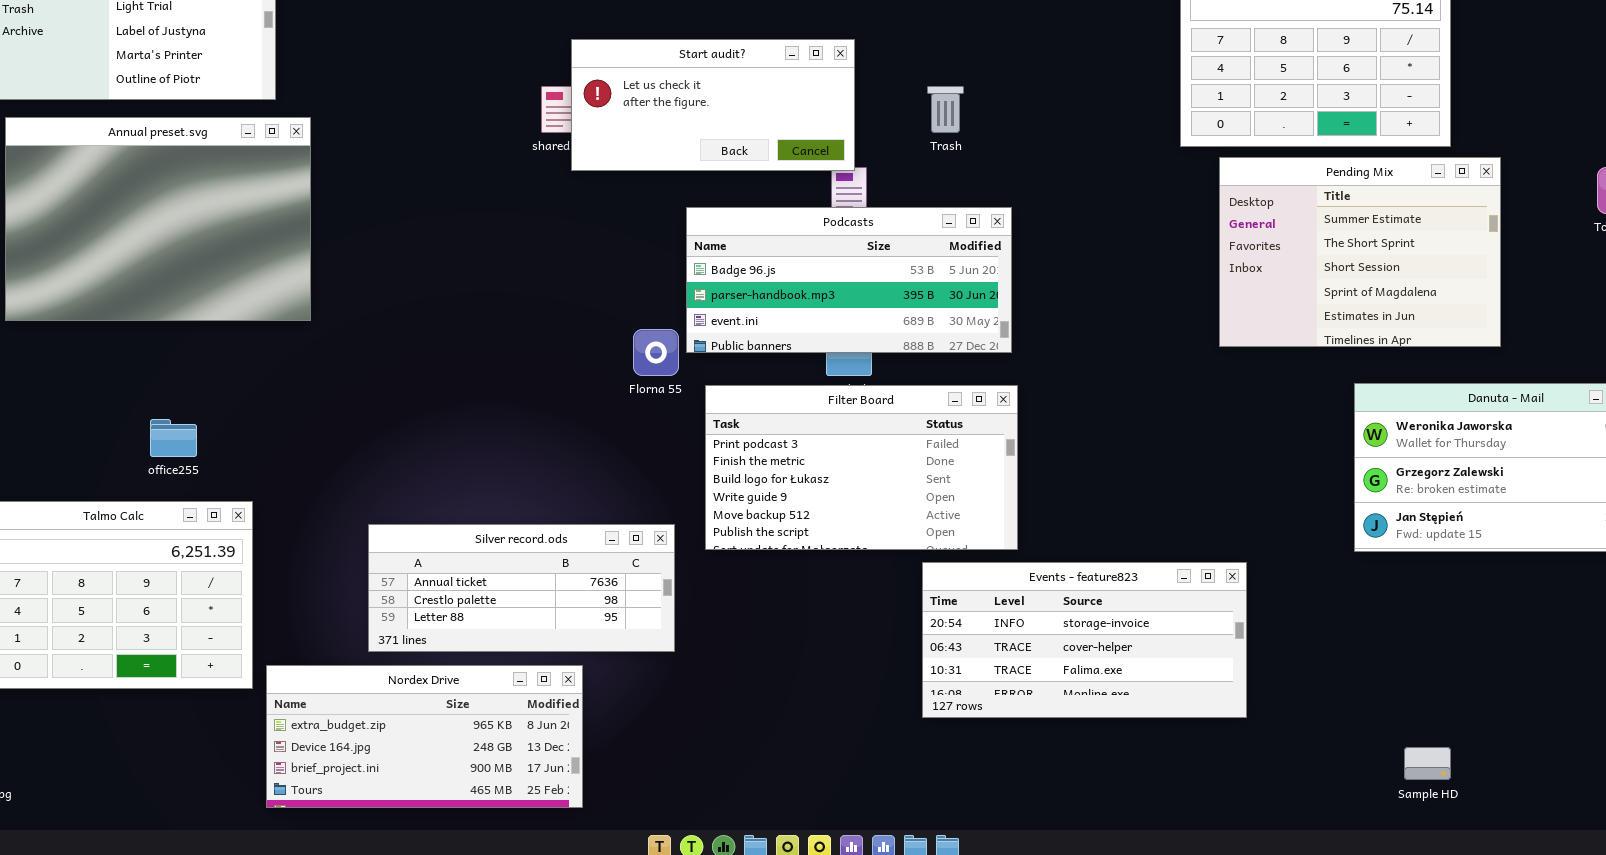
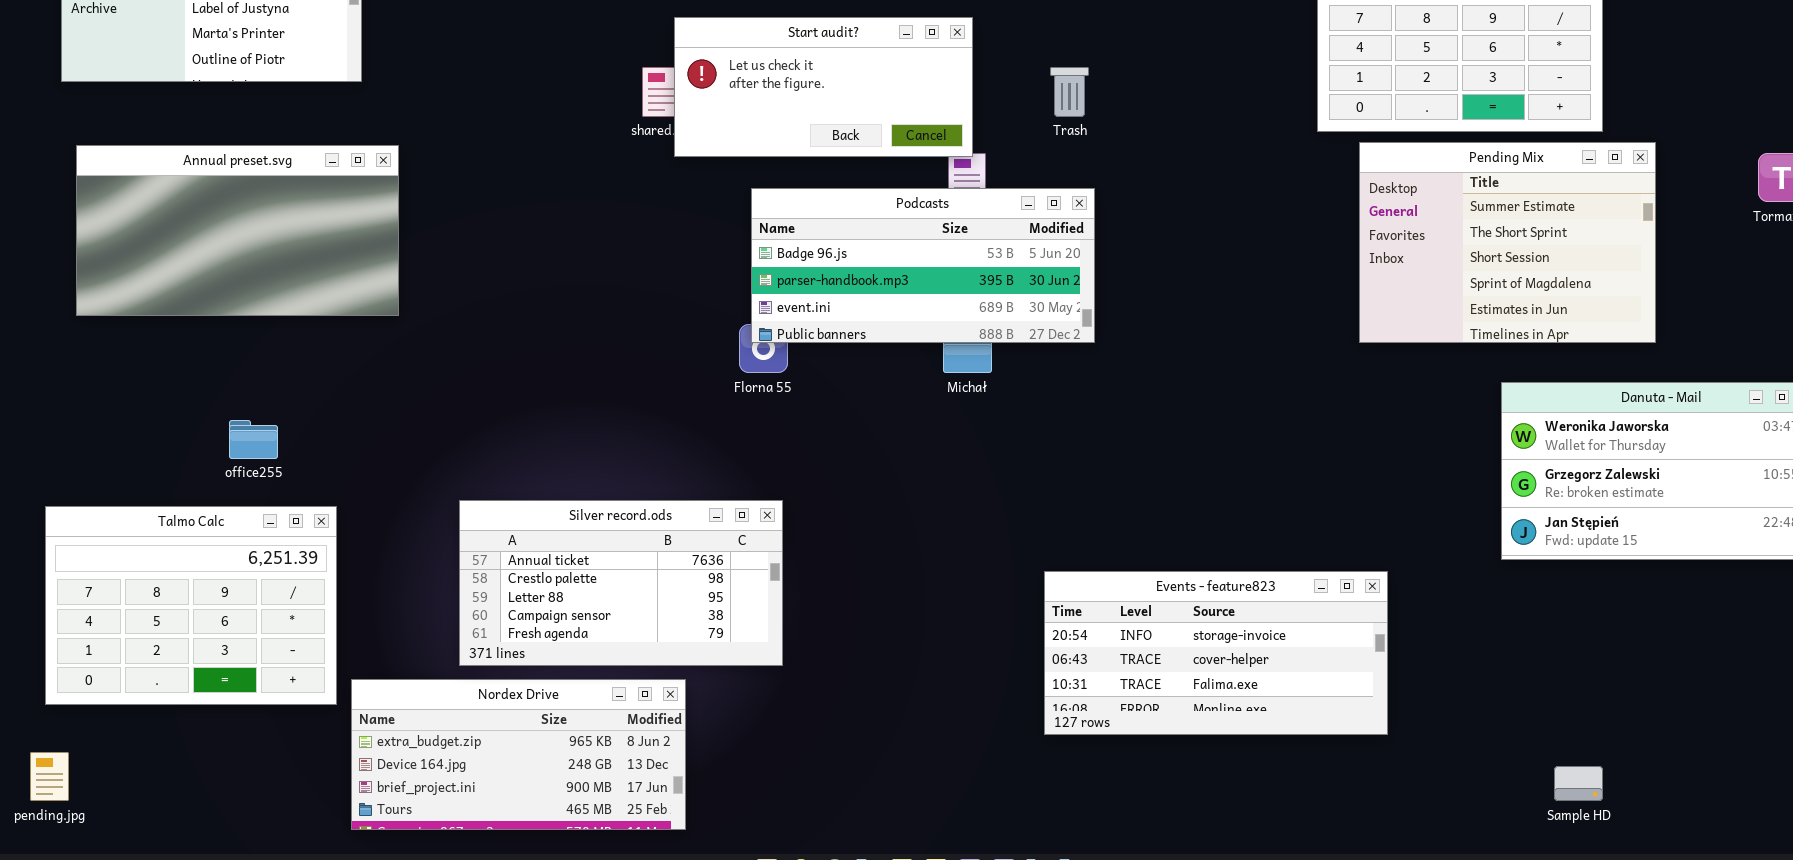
Annual preset.svg: [5,117,311,321] -> [76,145,399,316], resized
Podcasts: [686,207,1012,353] -> [751,188,1095,343], moved
Filter Board: [705,385,1018,550] -> none, closed
Silver record.ods: [368,524,675,652] -> [459,500,783,666], resized

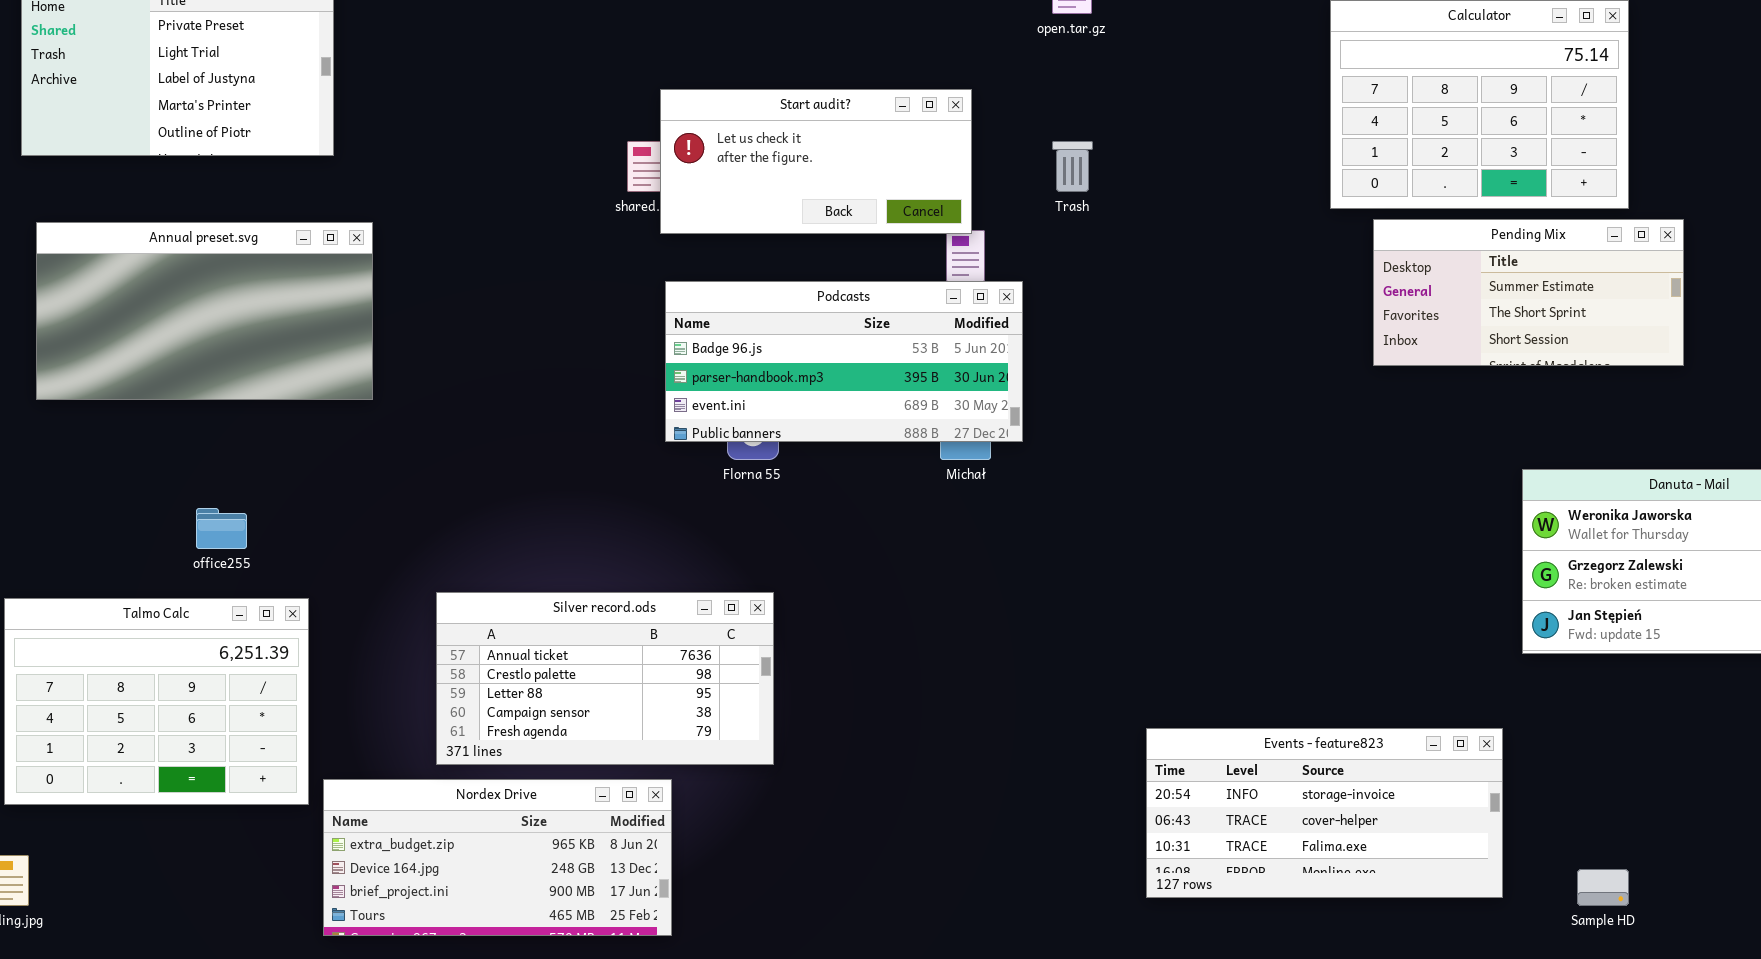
Pending Mix: [1359,142,1656,343] -> [1373,219,1684,366], resized
Podcasts: [751,188,1095,343] -> [665,281,1023,442], moved
Events - feature823: [1044,571,1388,735] -> [1146,728,1503,898], moved

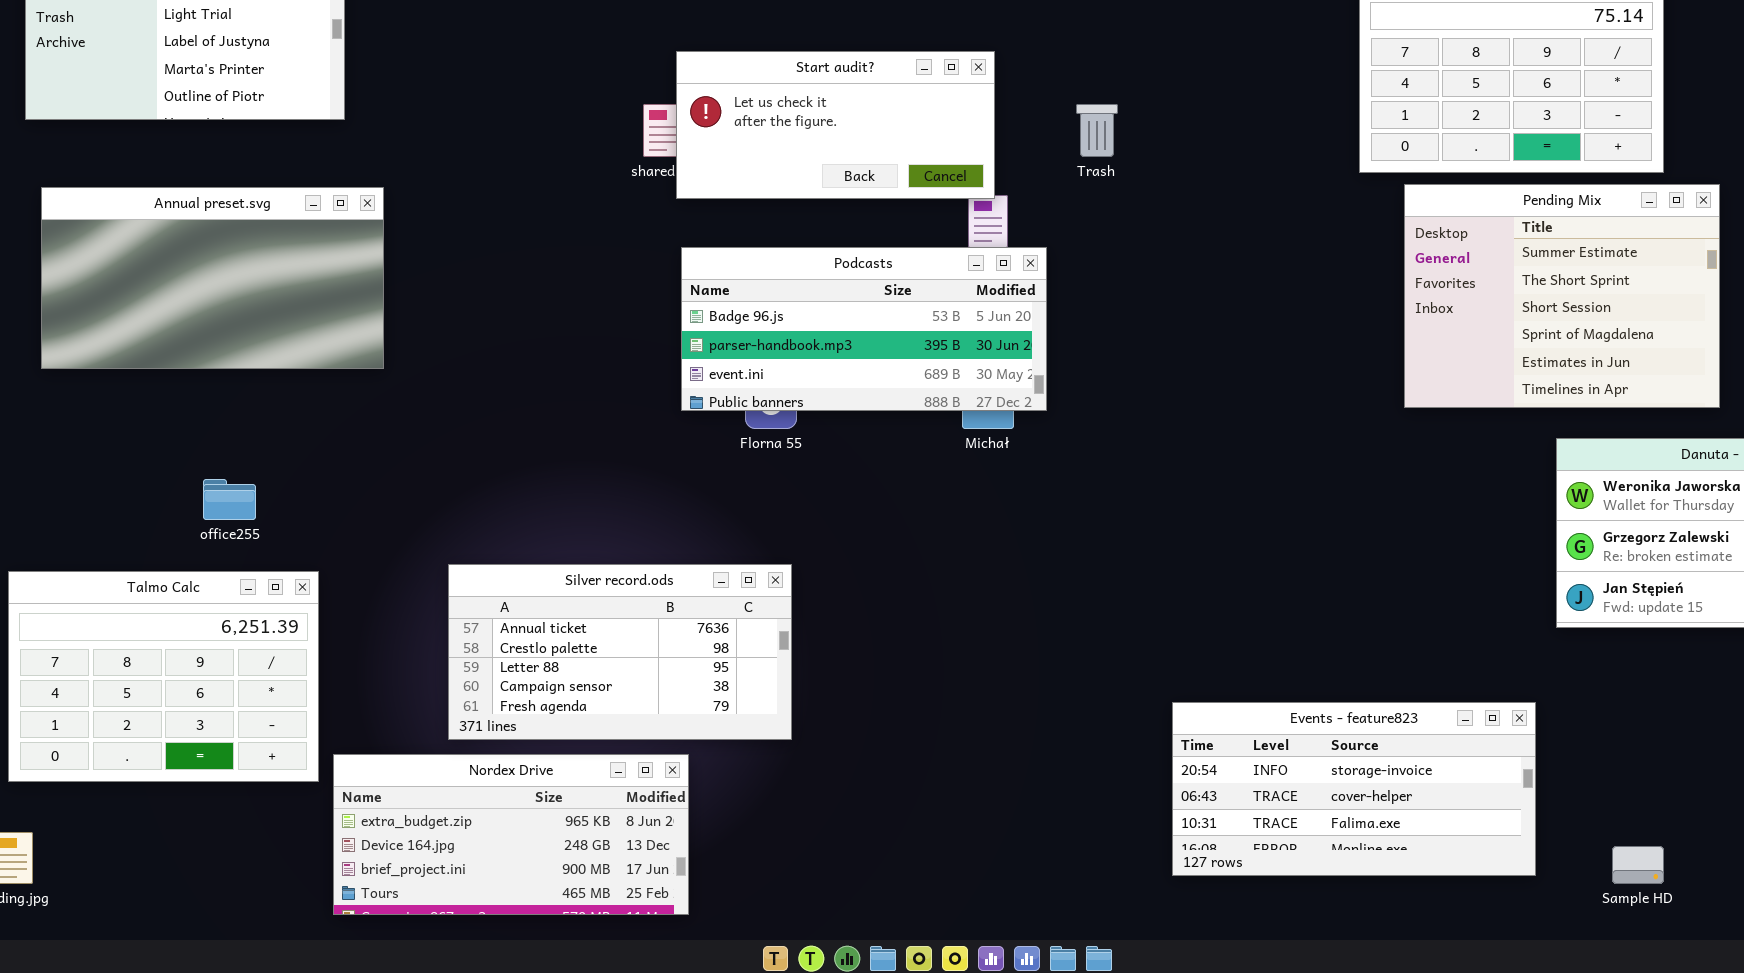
Pending Mix: [1373,219,1684,366] -> [1404,184,1720,408], resized

